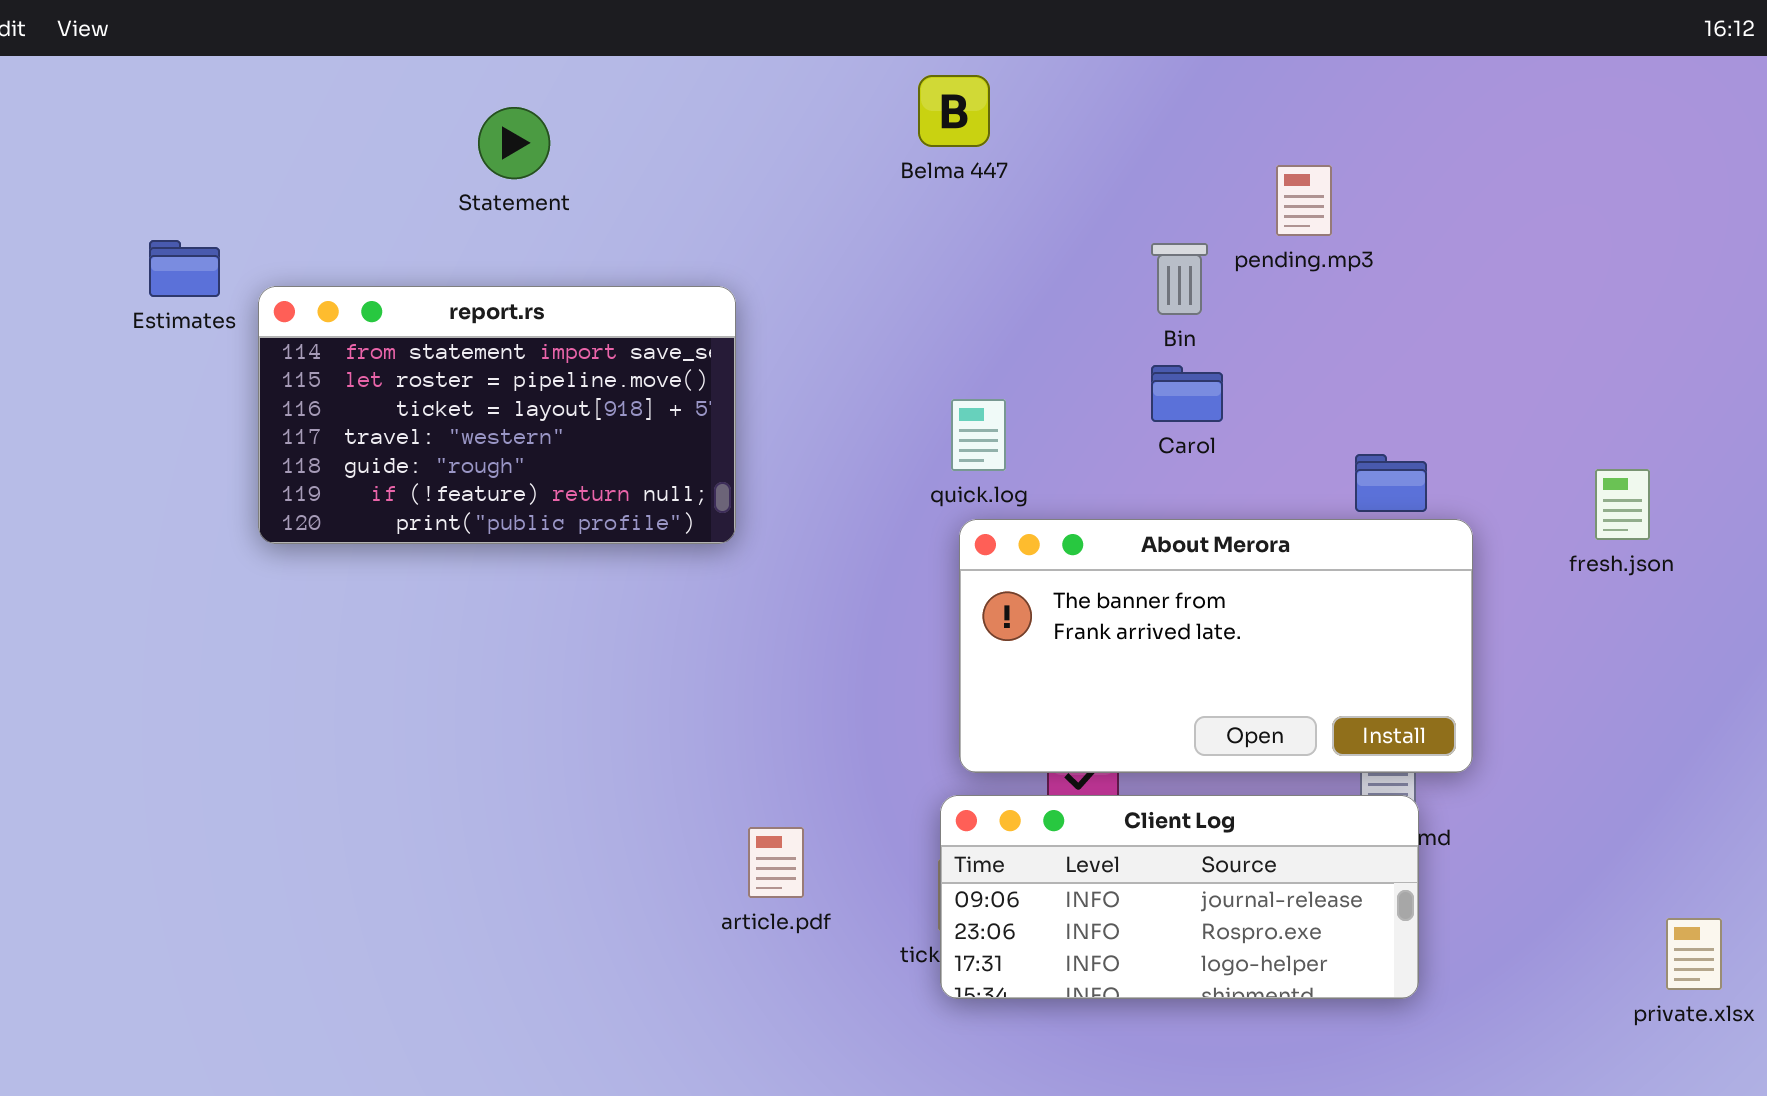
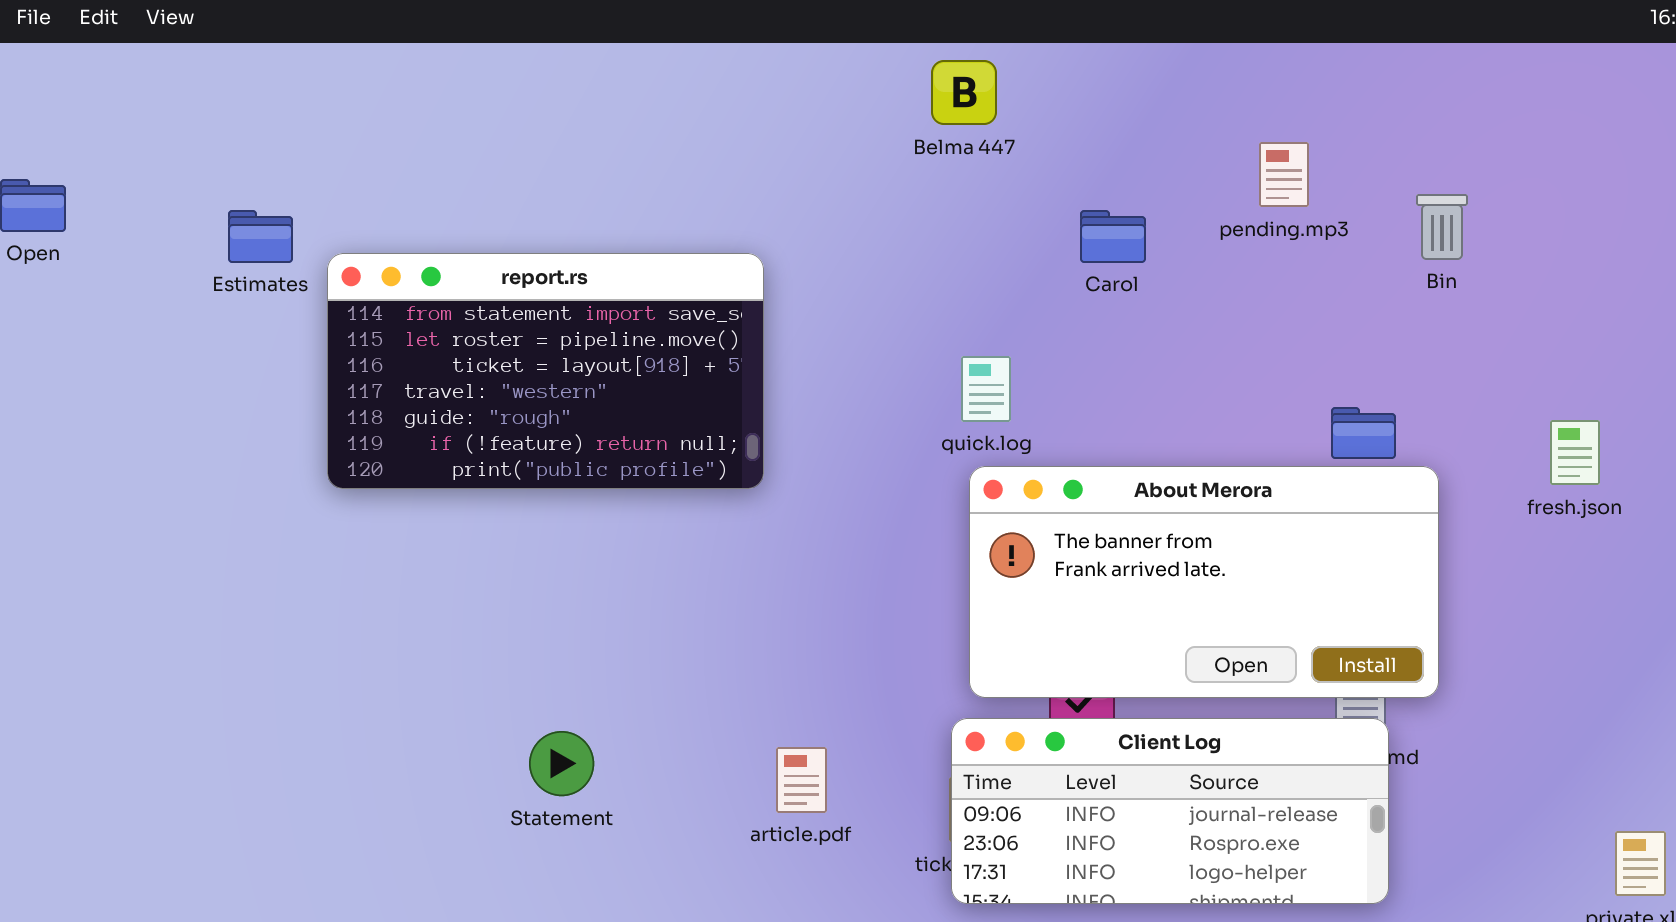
Statement: [478,107,550,179] -> [529,731,594,796], moved
Bin: [1151,243,1208,315] -> [1416,194,1468,260], moved
Carol: [1151,365,1223,422] -> [1080,210,1146,263], moved

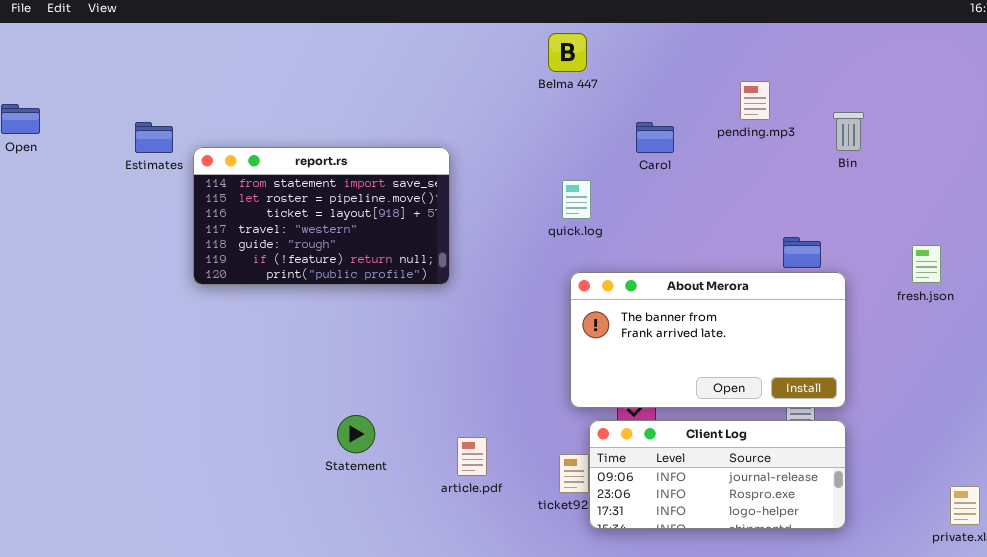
quick.log: [961,356,1011,422] -> [562,180,591,219], moved
Client Log: [951,718,1389,904] -> [589,420,846,529], moved
Statement: [529,731,594,796] -> [337,415,375,453], moved

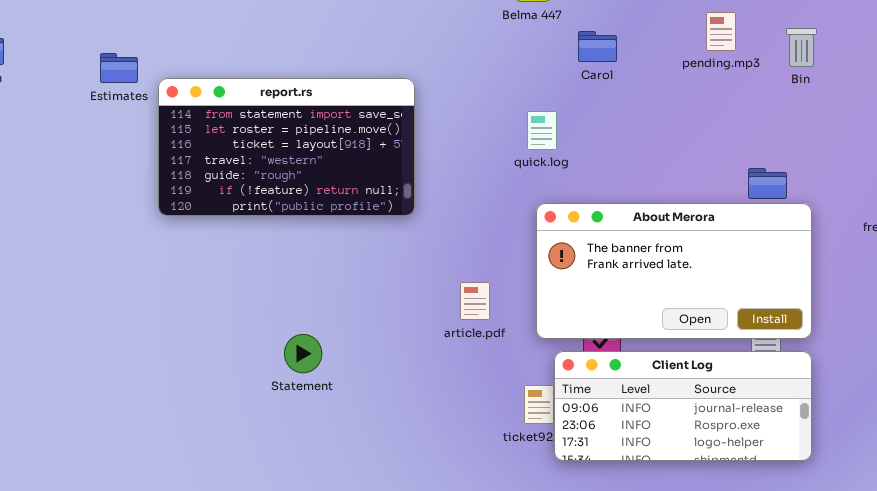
Bin: [833,112,864,151] -> [786,28,817,67], moved
Carol: [636,122,674,153] -> [578,31,617,62], moved
Statement: [337,415,375,453] -> [284,334,322,373], moved
article.pdf: [457,437,487,476] -> [460,282,490,320], moved

